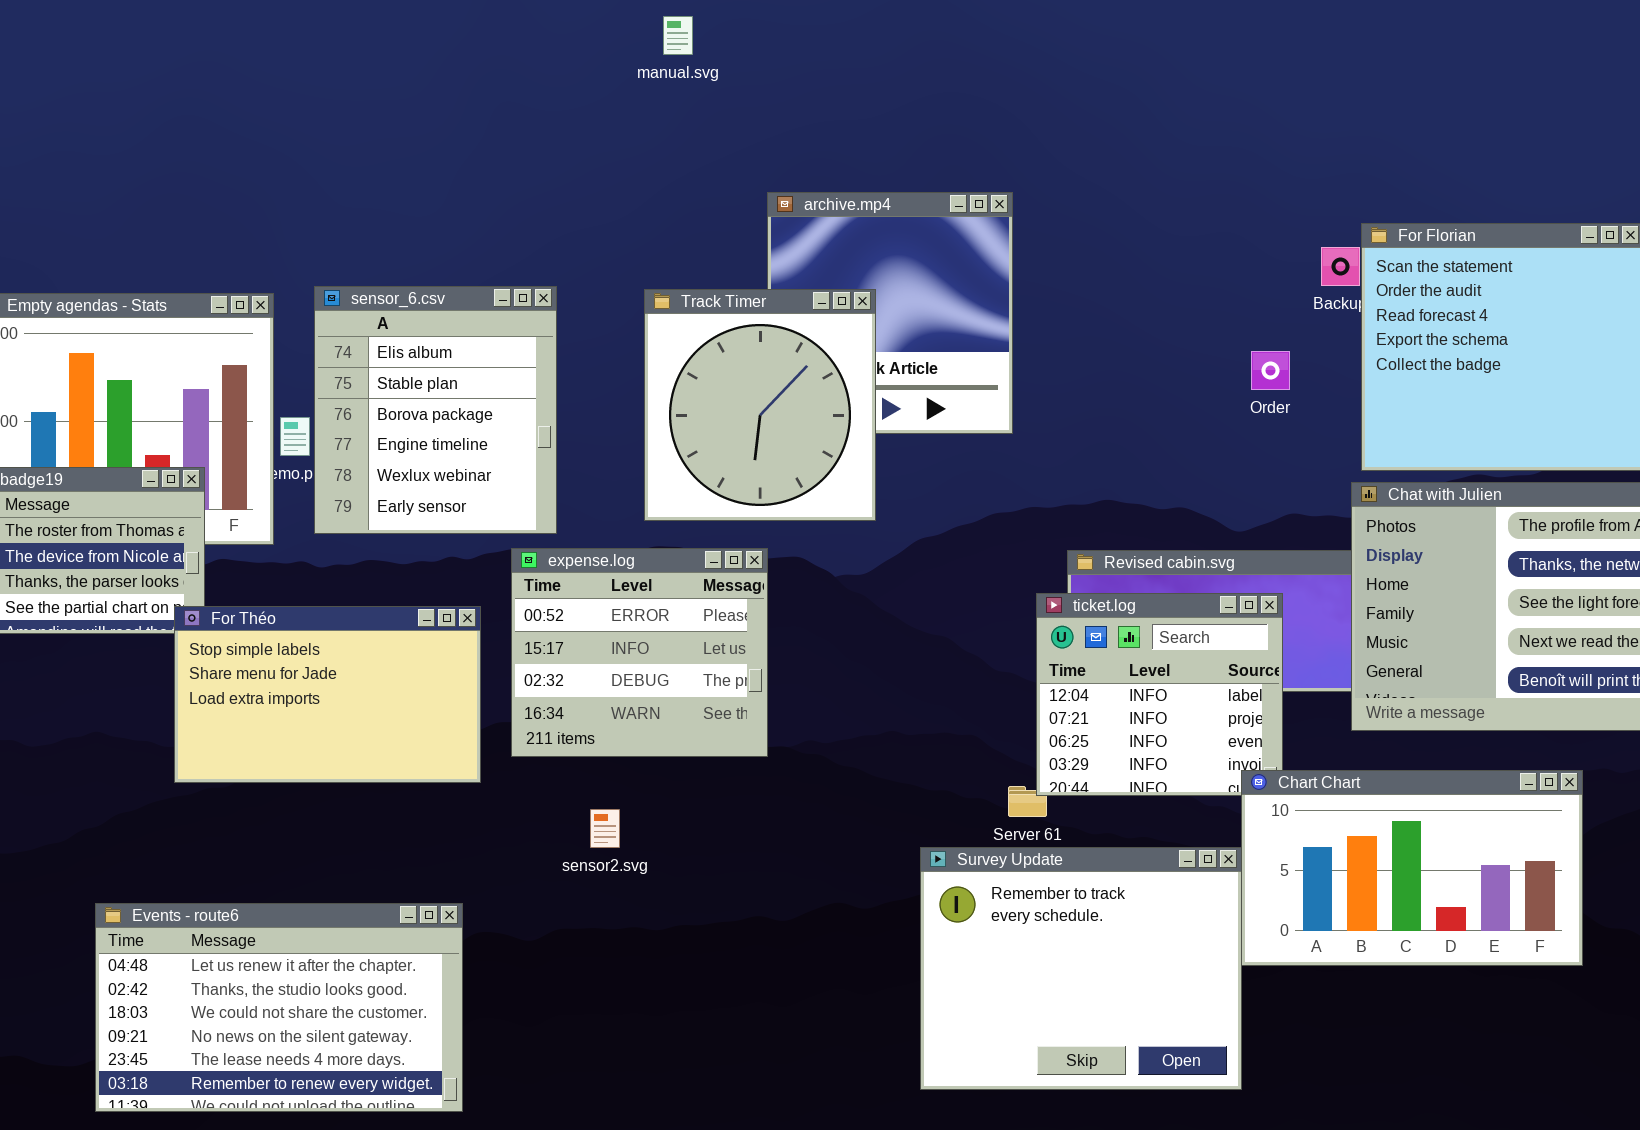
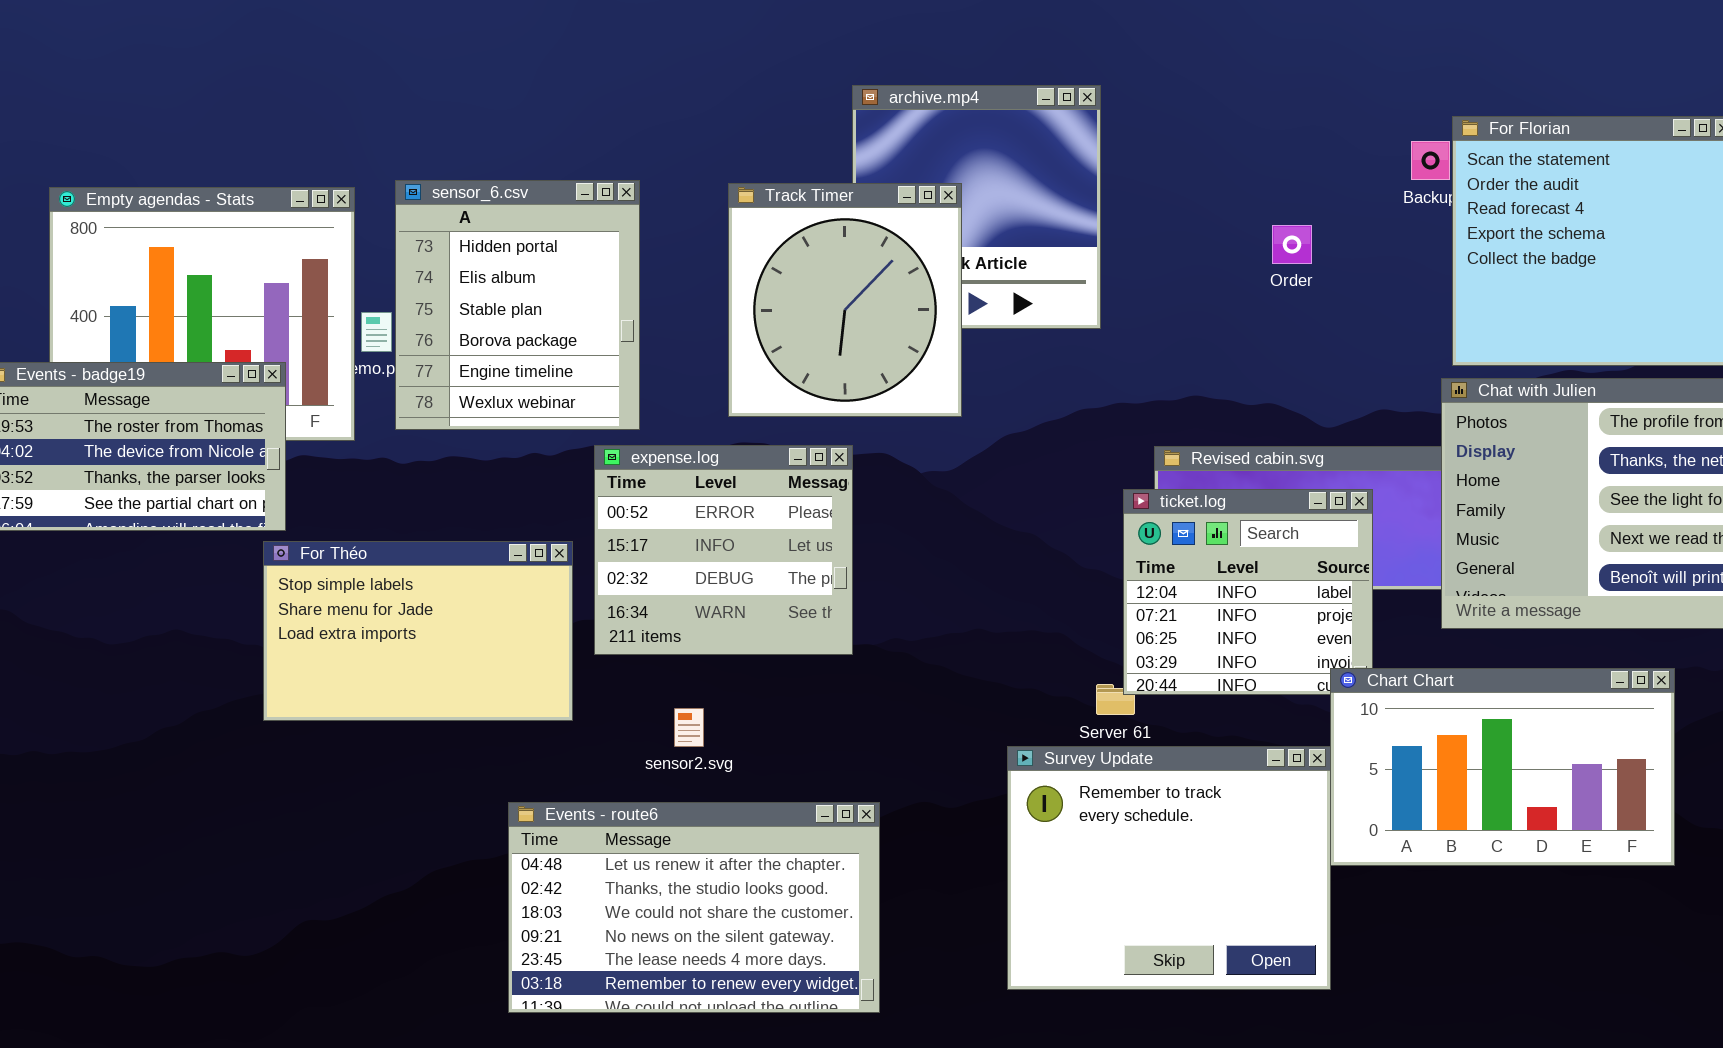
sensor_6.csv: [314,286,557,534] -> [395,180,640,430], scrolled up 1 row
Order: [1251,351,1290,390] -> [1272,225,1312,264], moved
For Théo: [174,606,481,783] -> [263,541,573,721], moved
Events - route6: [95,903,463,1112] -> [508,802,880,1013], moved

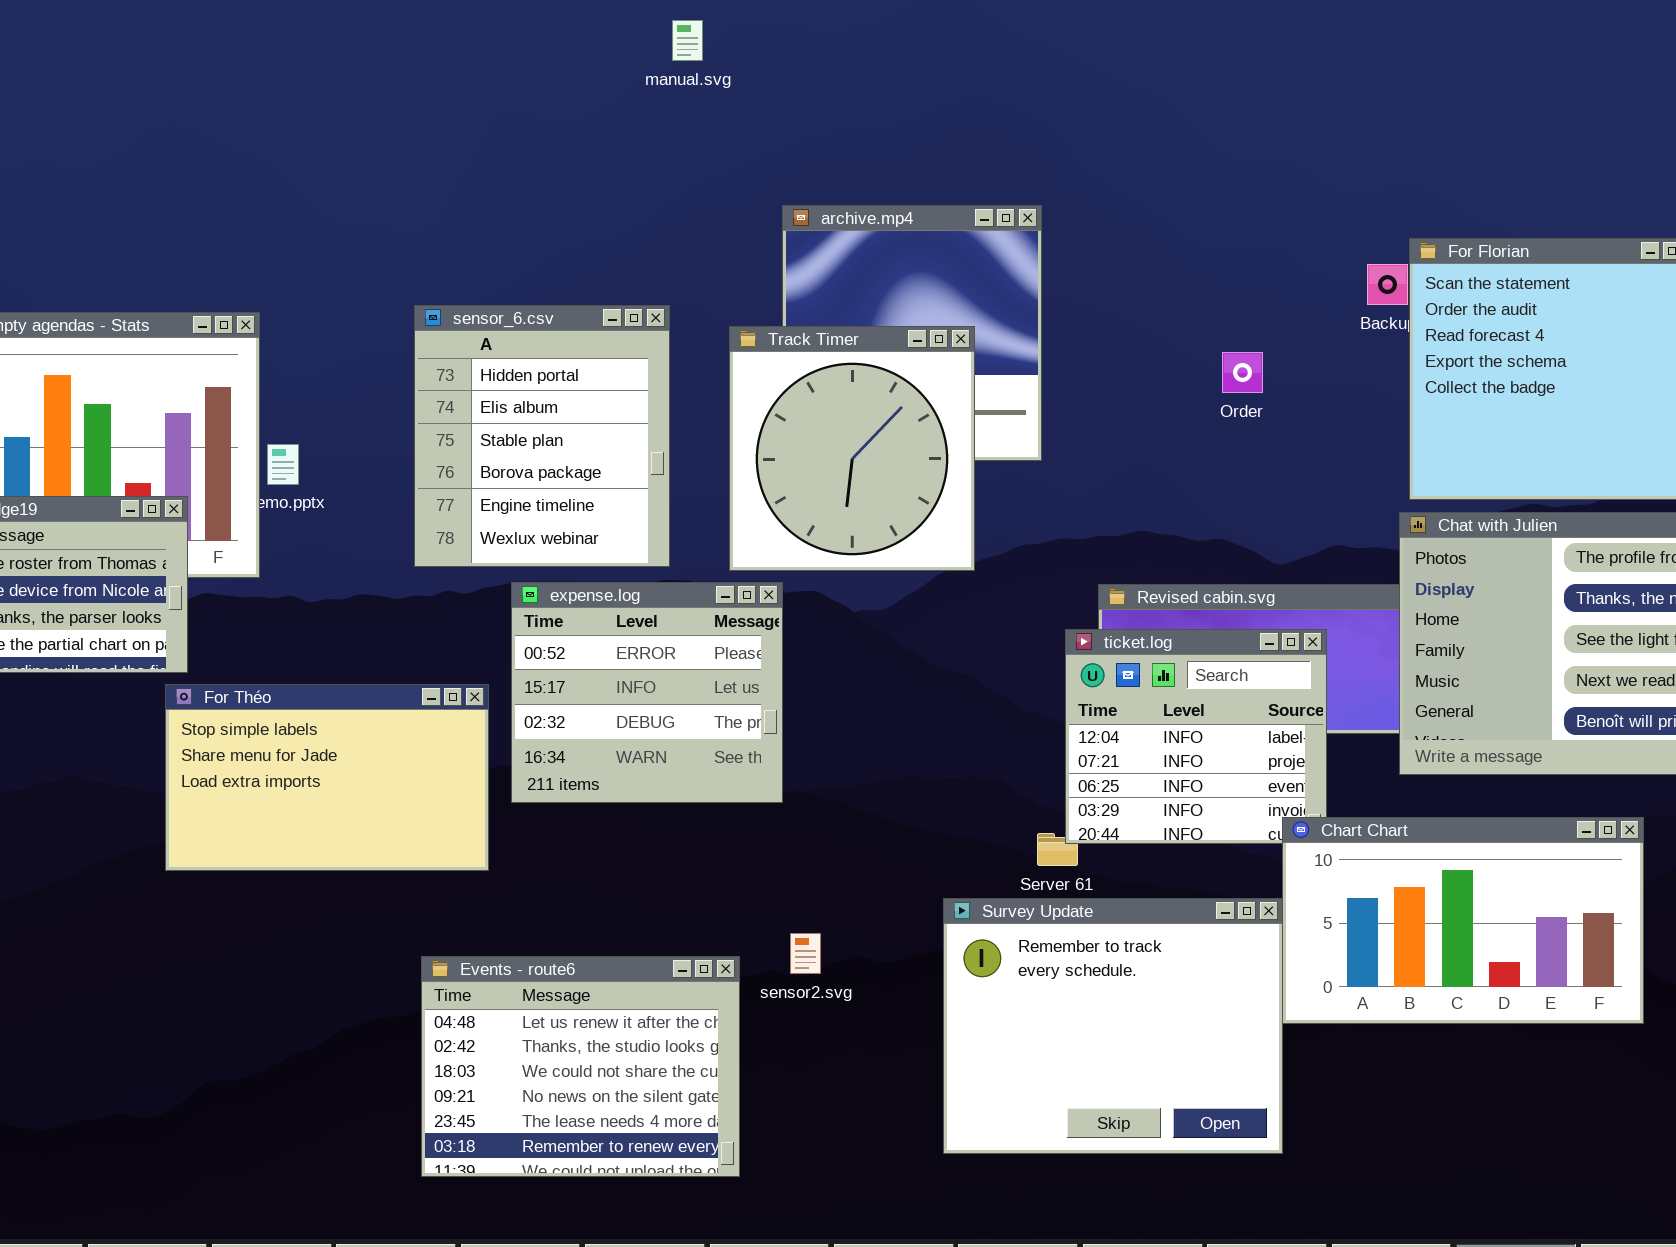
sensor_6.csv: [395,180,640,430] -> [414,305,670,567], moved
Track Timer: [728,183,962,417] -> [729,326,975,571], moved
sensor2.svg: [674,708,704,747] -> [790,933,821,974], moved
Events - route6: [508,802,880,1013] -> [421,956,740,1177], resized

